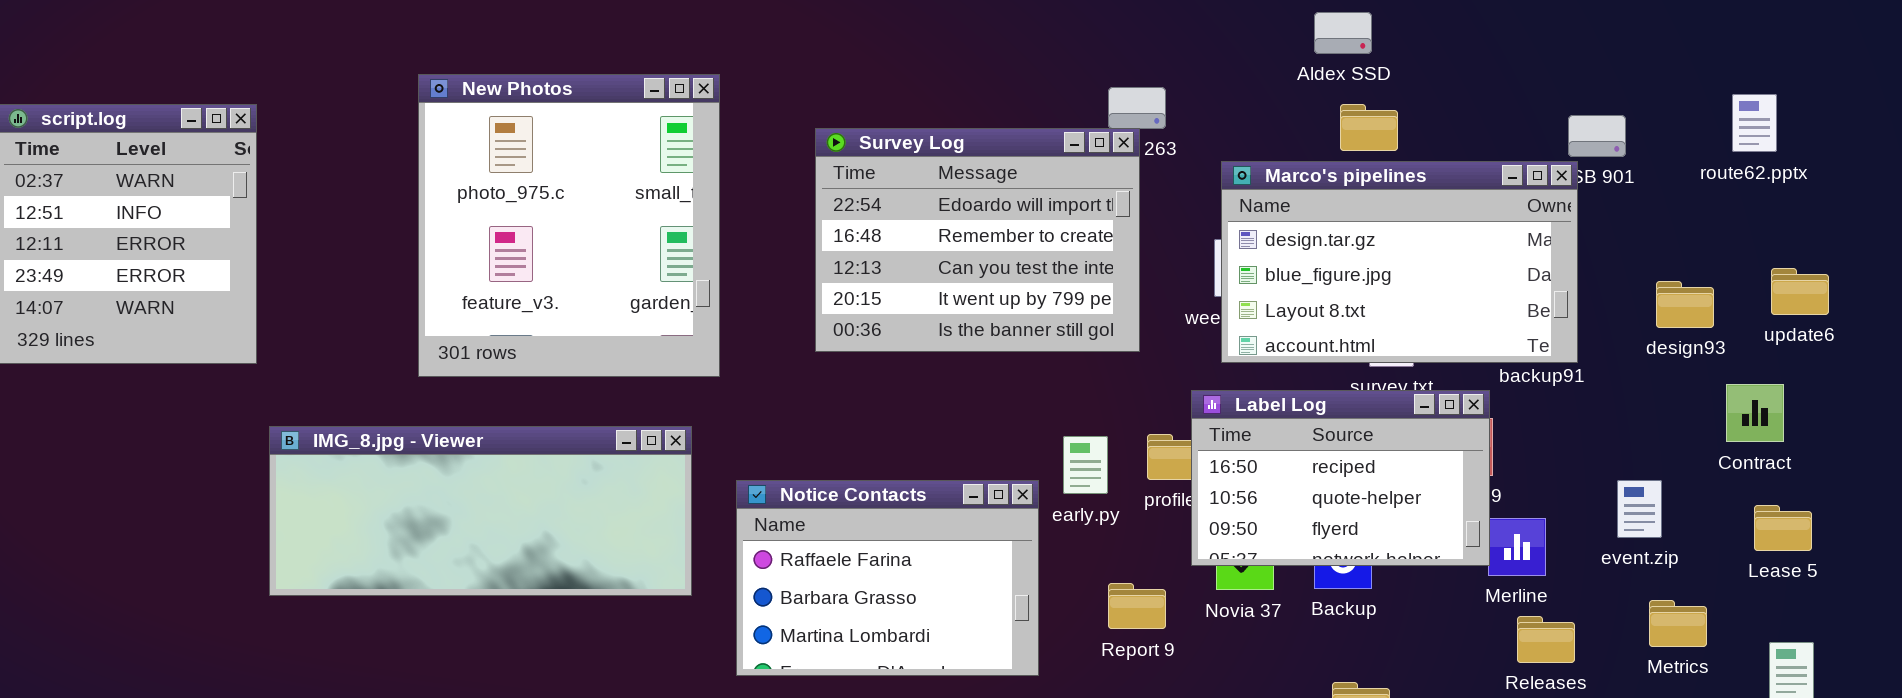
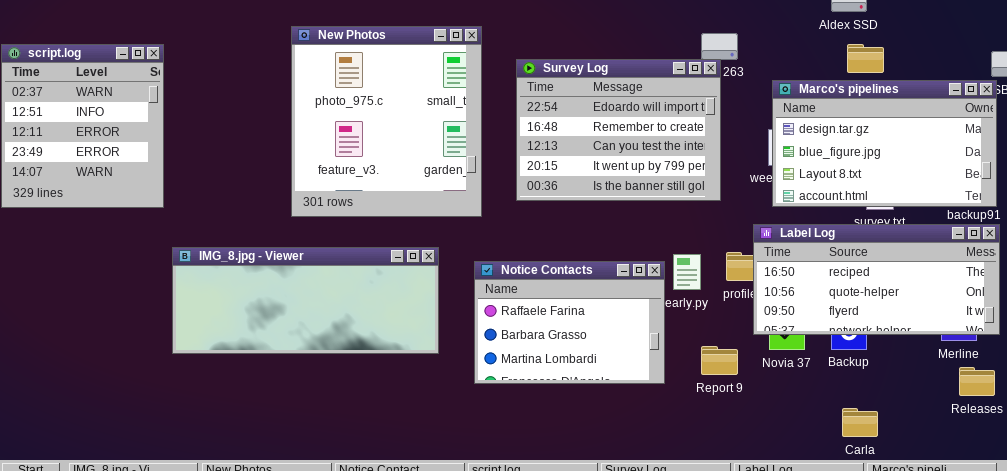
New Photos: [418,74,720,377] -> [291,26,482,217], moved
Label Log: [1191,390,1490,566] -> [753,224,1000,335], resized
Notice Contacts: [736,480,1039,676] -> [474,261,665,384], moved

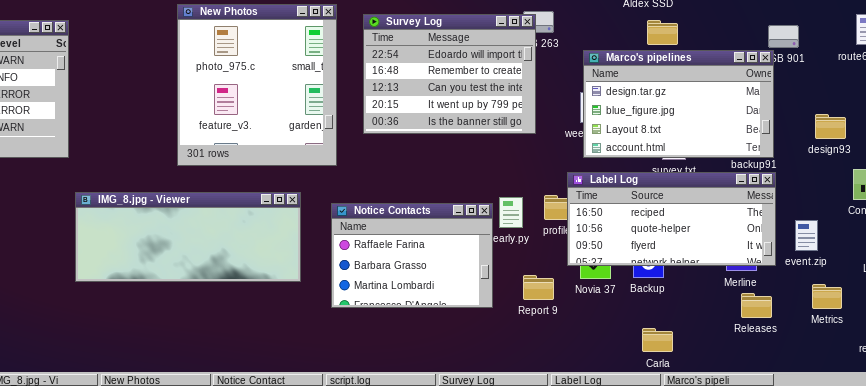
Survey Log: [516,59,721,201] -> [363,14,536,134], moved

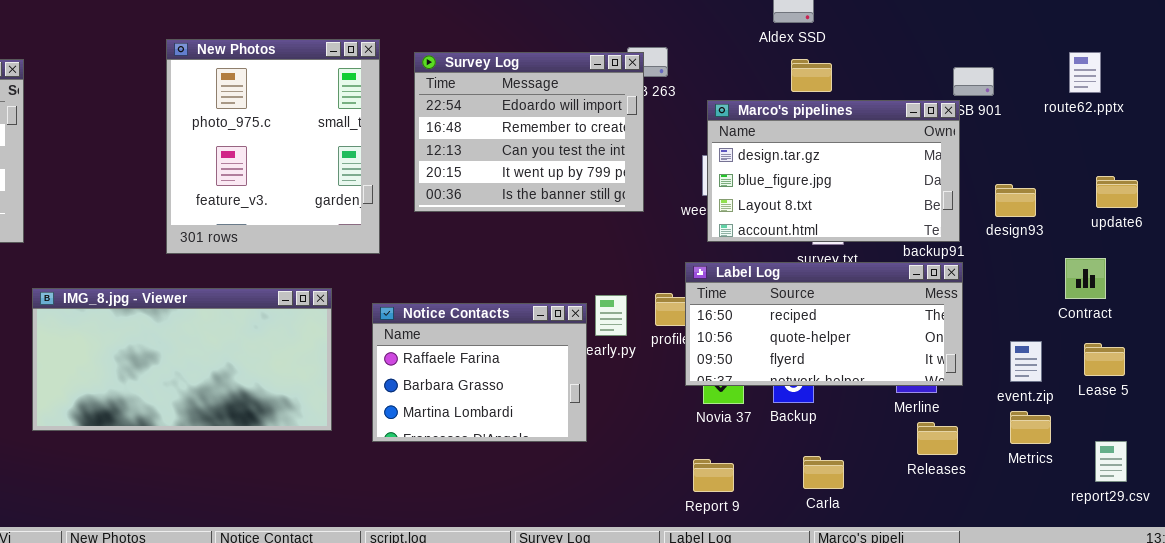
design93: [815,114,846,139] -> [995,184,1036,217], moved
IMG_8.jpg - Viewer: [75,192,301,282] -> [32,288,332,431], resized
event.zip: [795,220,818,251] -> [1010,341,1042,382], moved
Report 9: [523,275,554,300] -> [693,459,734,492], moved
Carla: [642,328,673,352] -> [803,456,844,489], moved

